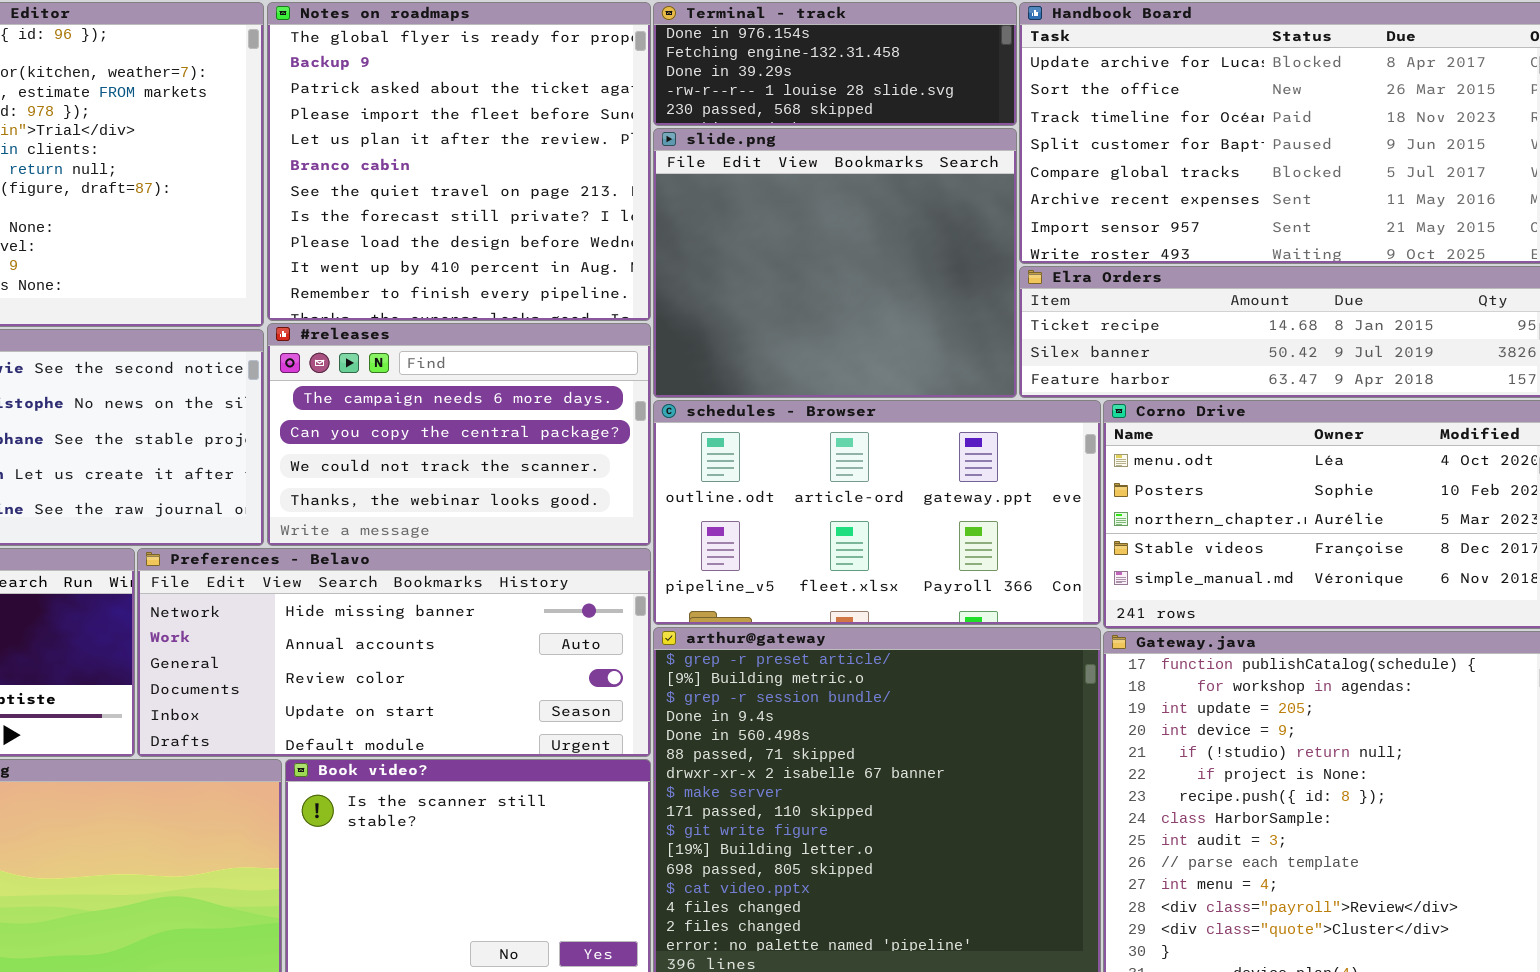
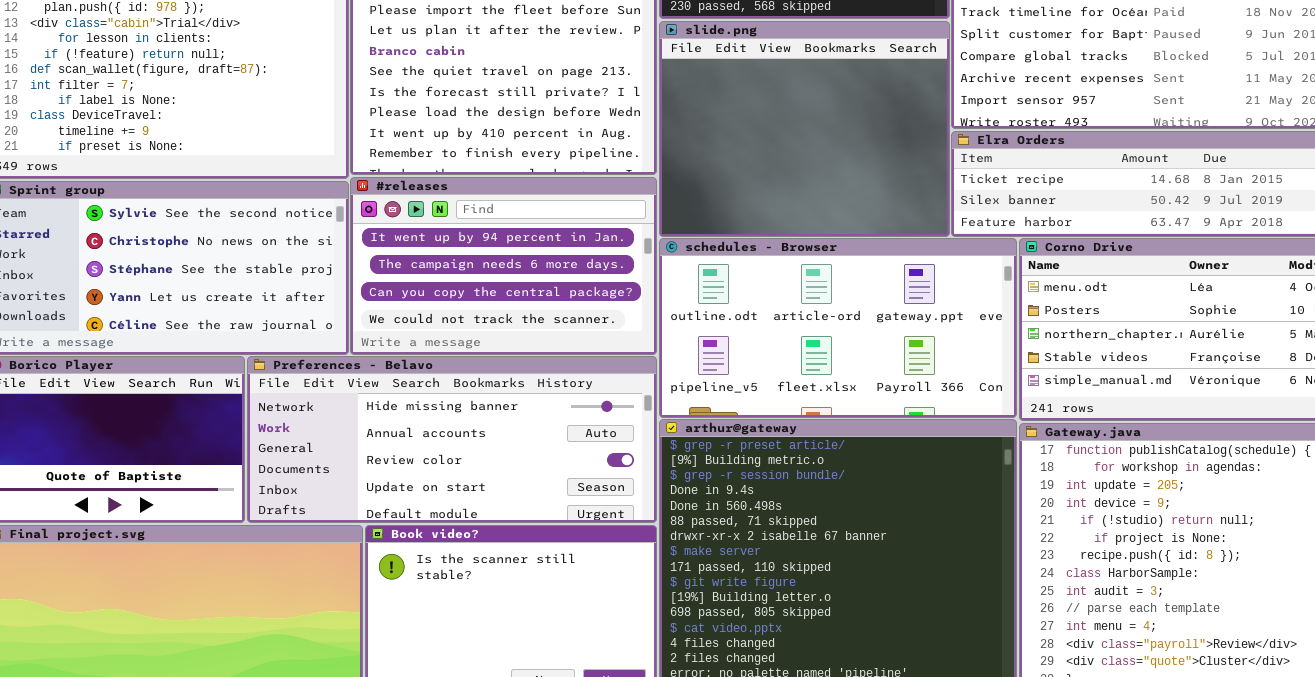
#releases: [267,323,651,546] -> [350,177,657,355], scrolled up 1 row

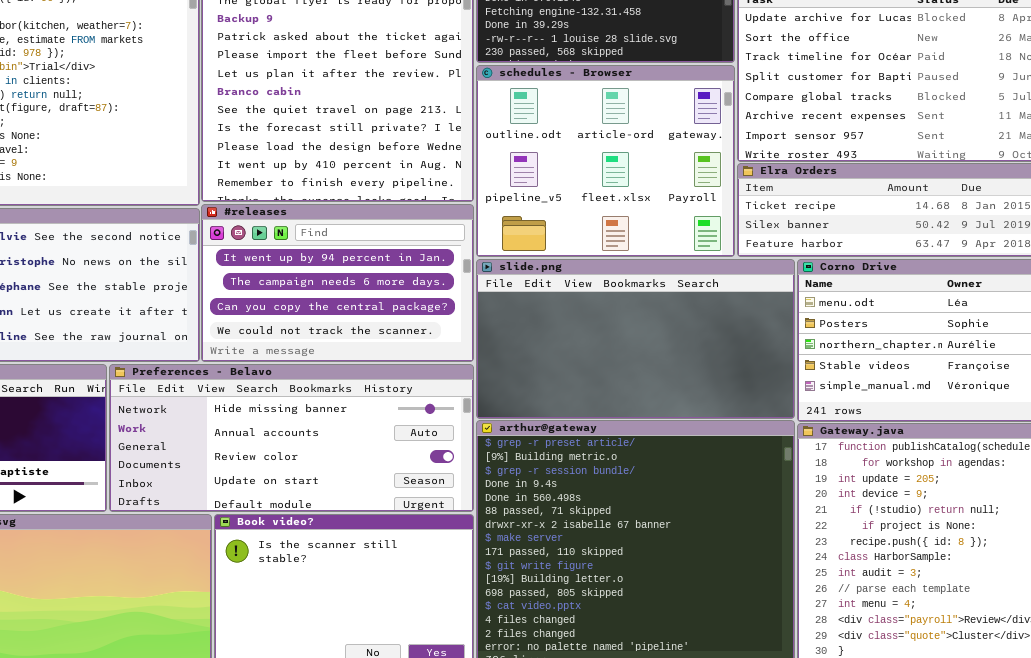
slide.png: [659,21,950,237] -> [476,259,795,419], moved, resized
schedules - Browser: [659,238,1017,418] -> [476,65,735,257], moved, resized

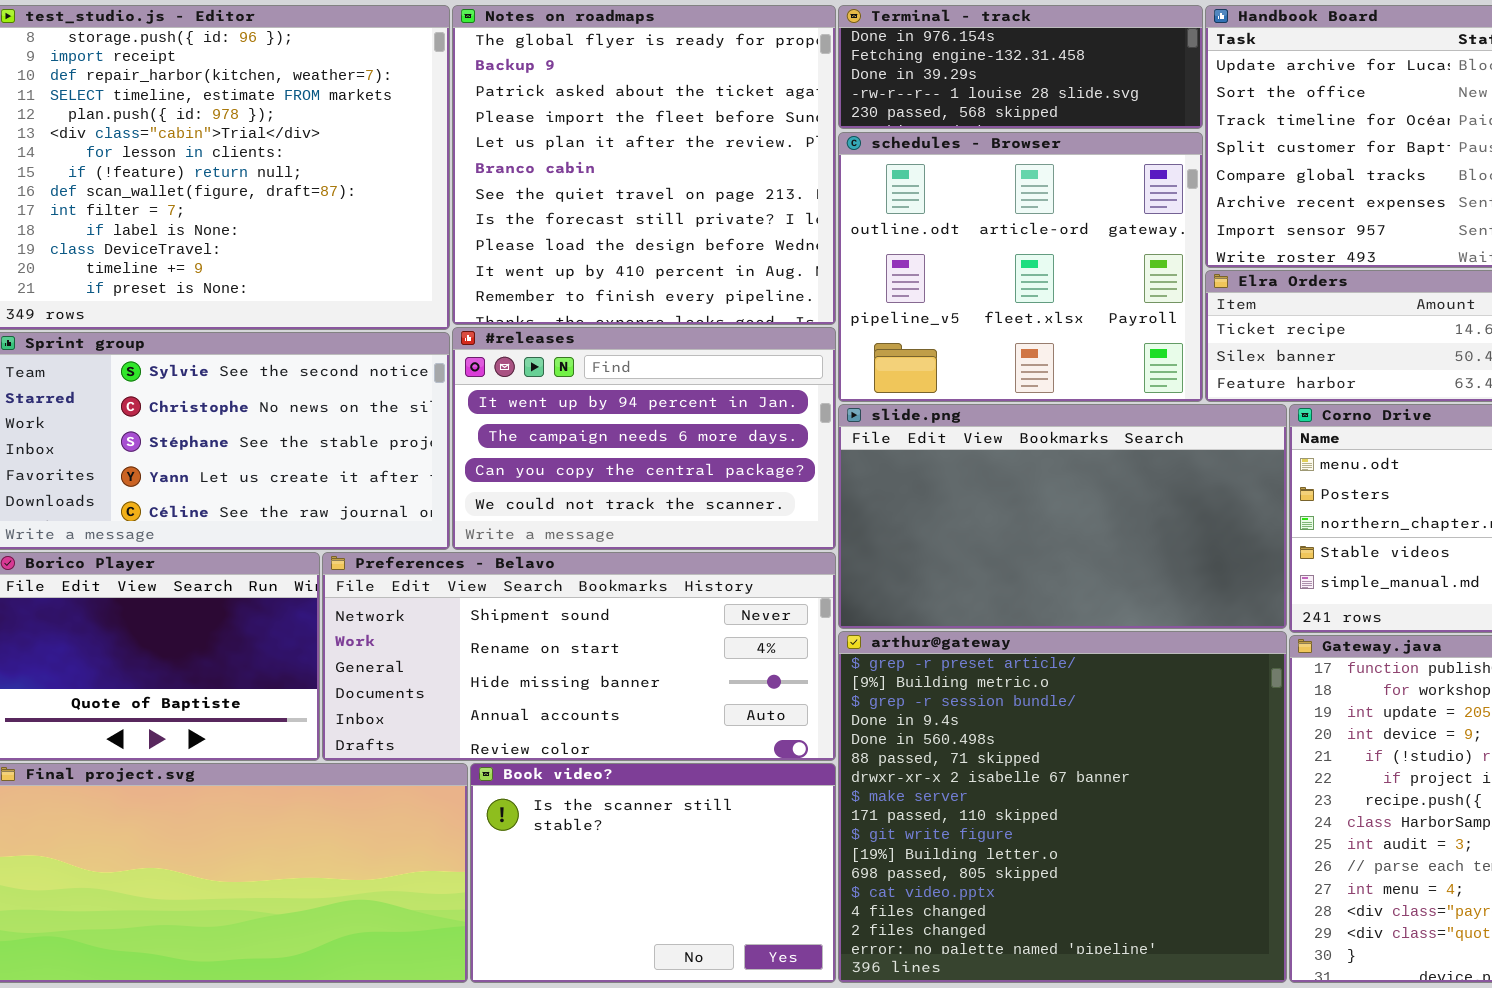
Preferences - Belavo: [109,364,474,512] -> [322,552,836,761], scrolled up 2 rows

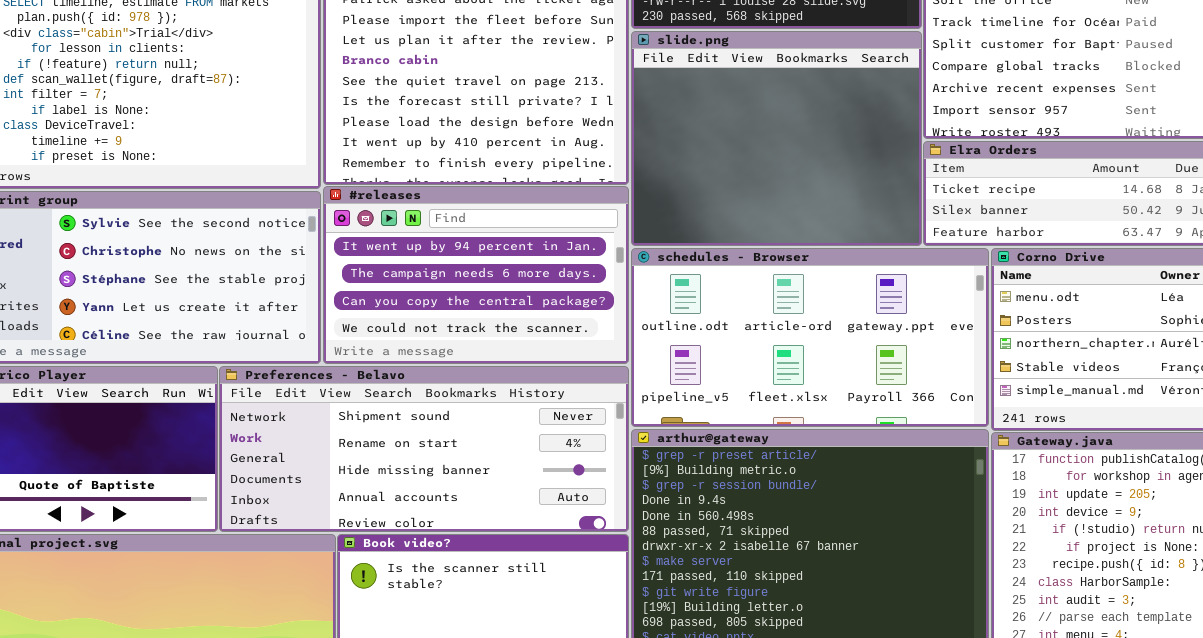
schedules - Browser: [838,132,1203,402] -> [631,248,989,427], moved, resized
slide.png: [838,404,1287,629] -> [631,31,922,246], moved, resized

